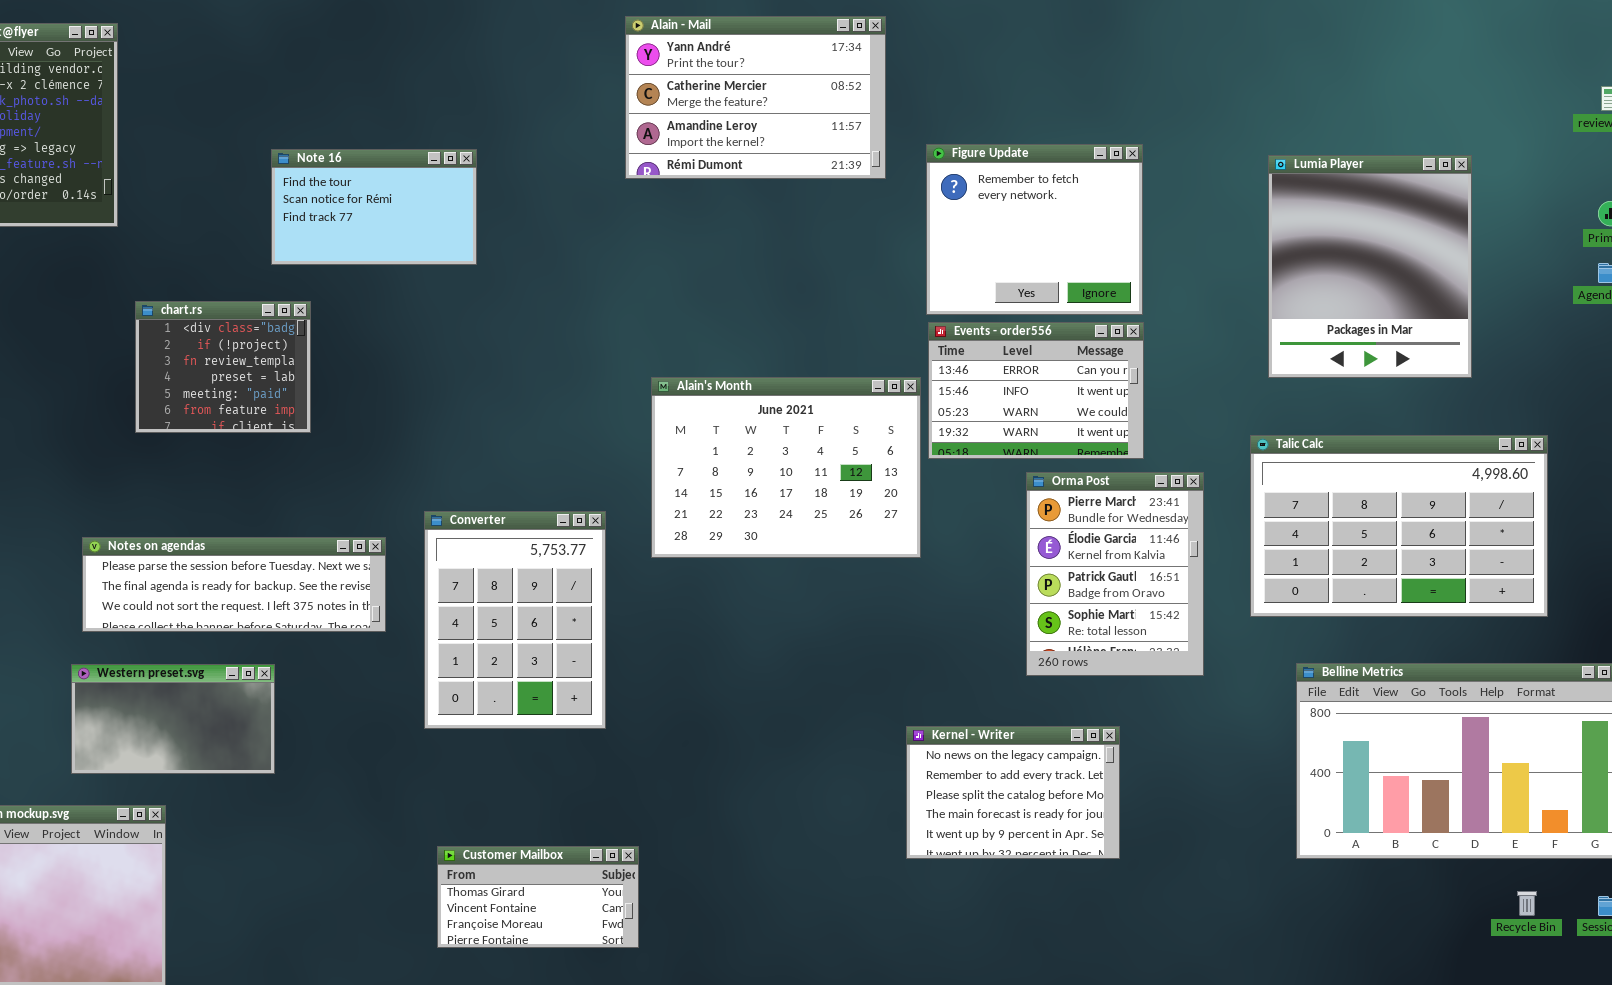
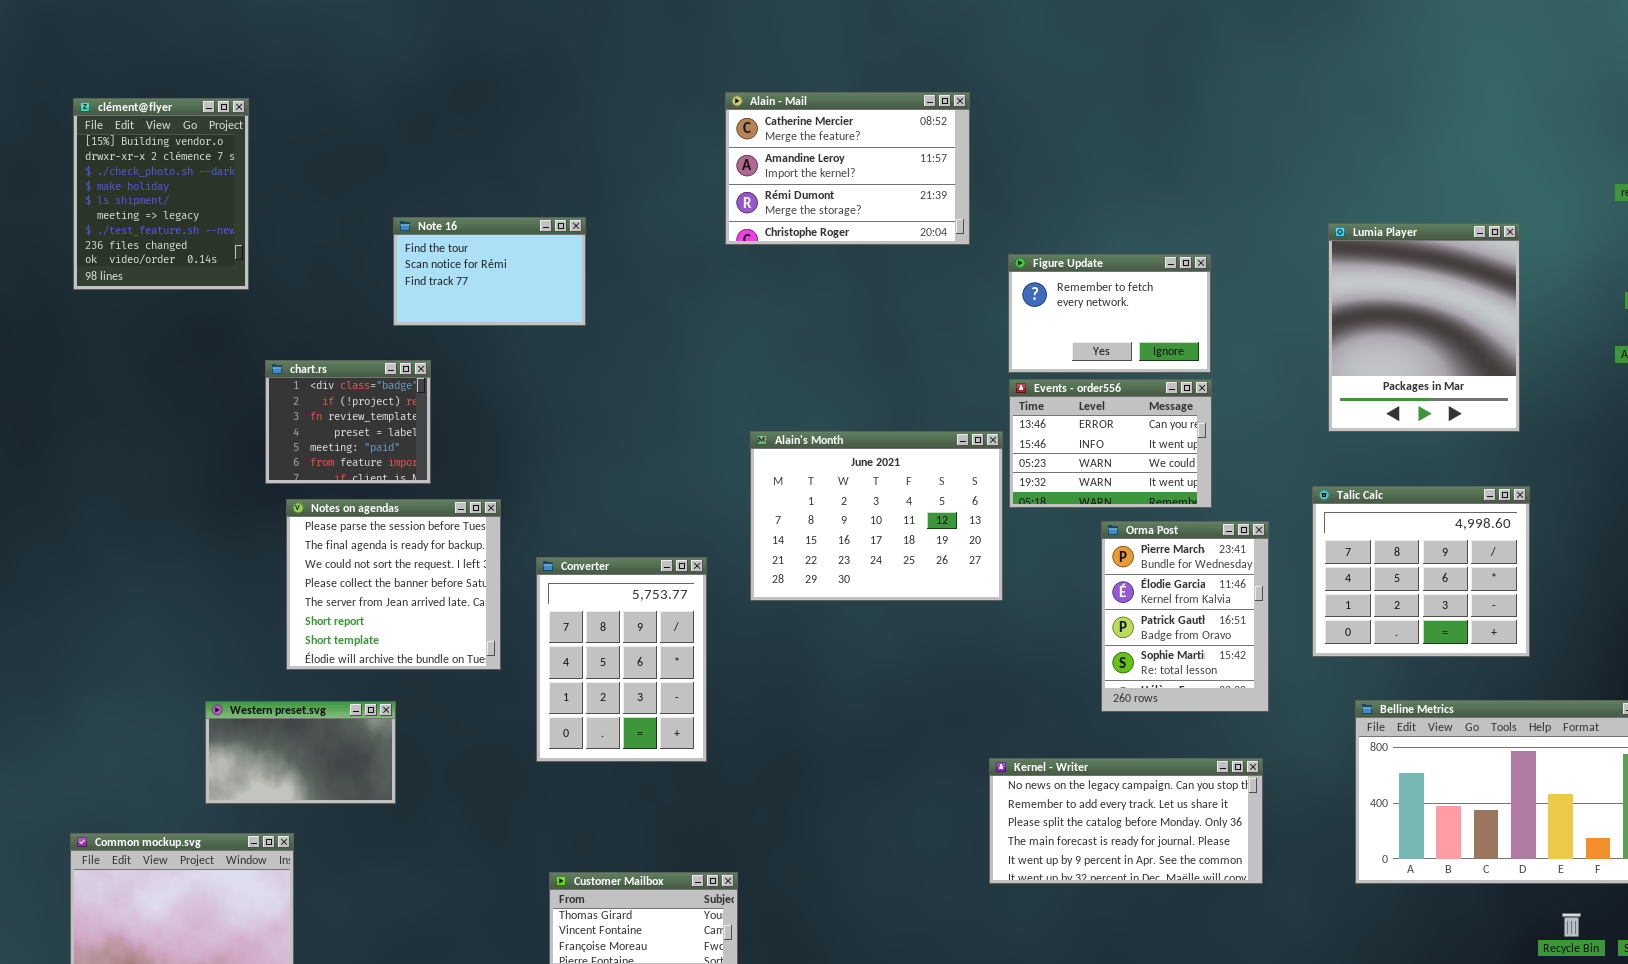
Alain - Mail: [625,16,886,179] -> [725,92,970,245], scrolled down 1 row
Figure Update: [926,144,1143,315] -> [1008,254,1211,373], resized
Talic Calc: [1250,435,1548,617] -> [1312,486,1530,657], resized
Notes on agendas: [82,537,386,632] -> [286,499,501,670], resized
Kernel - Writer: [906,726,1120,859] -> [989,758,1263,884], resized

